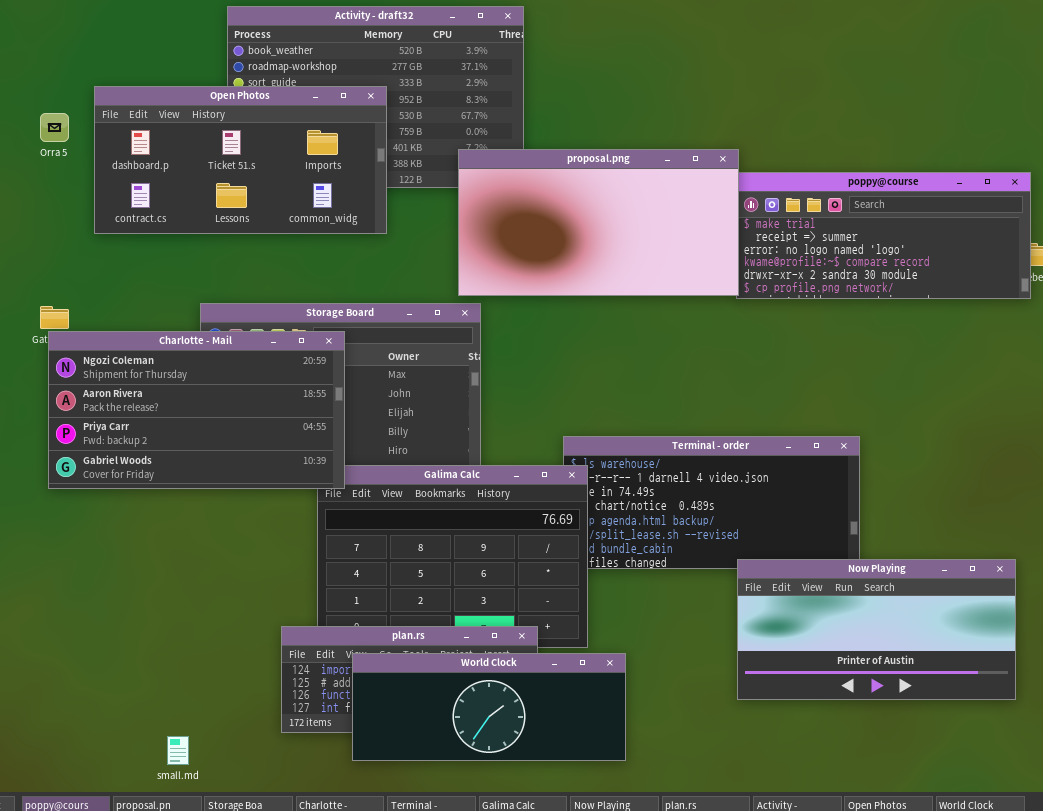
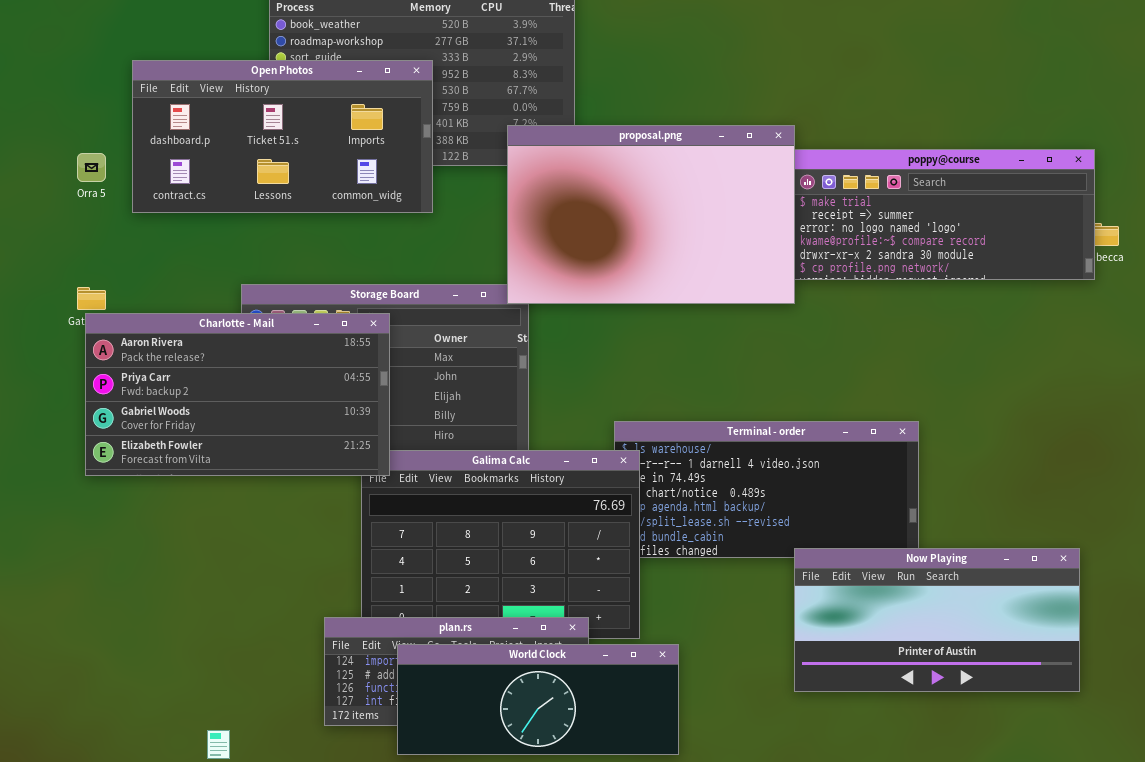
Orra 5: [40,113,69,142] -> [77,153,106,182], moved
proposal.png: [458,149,739,296] -> [507,125,795,304], resized
Charlotte - Mail: [48,331,345,489] -> [85,313,390,476], scrolled down 1 row

